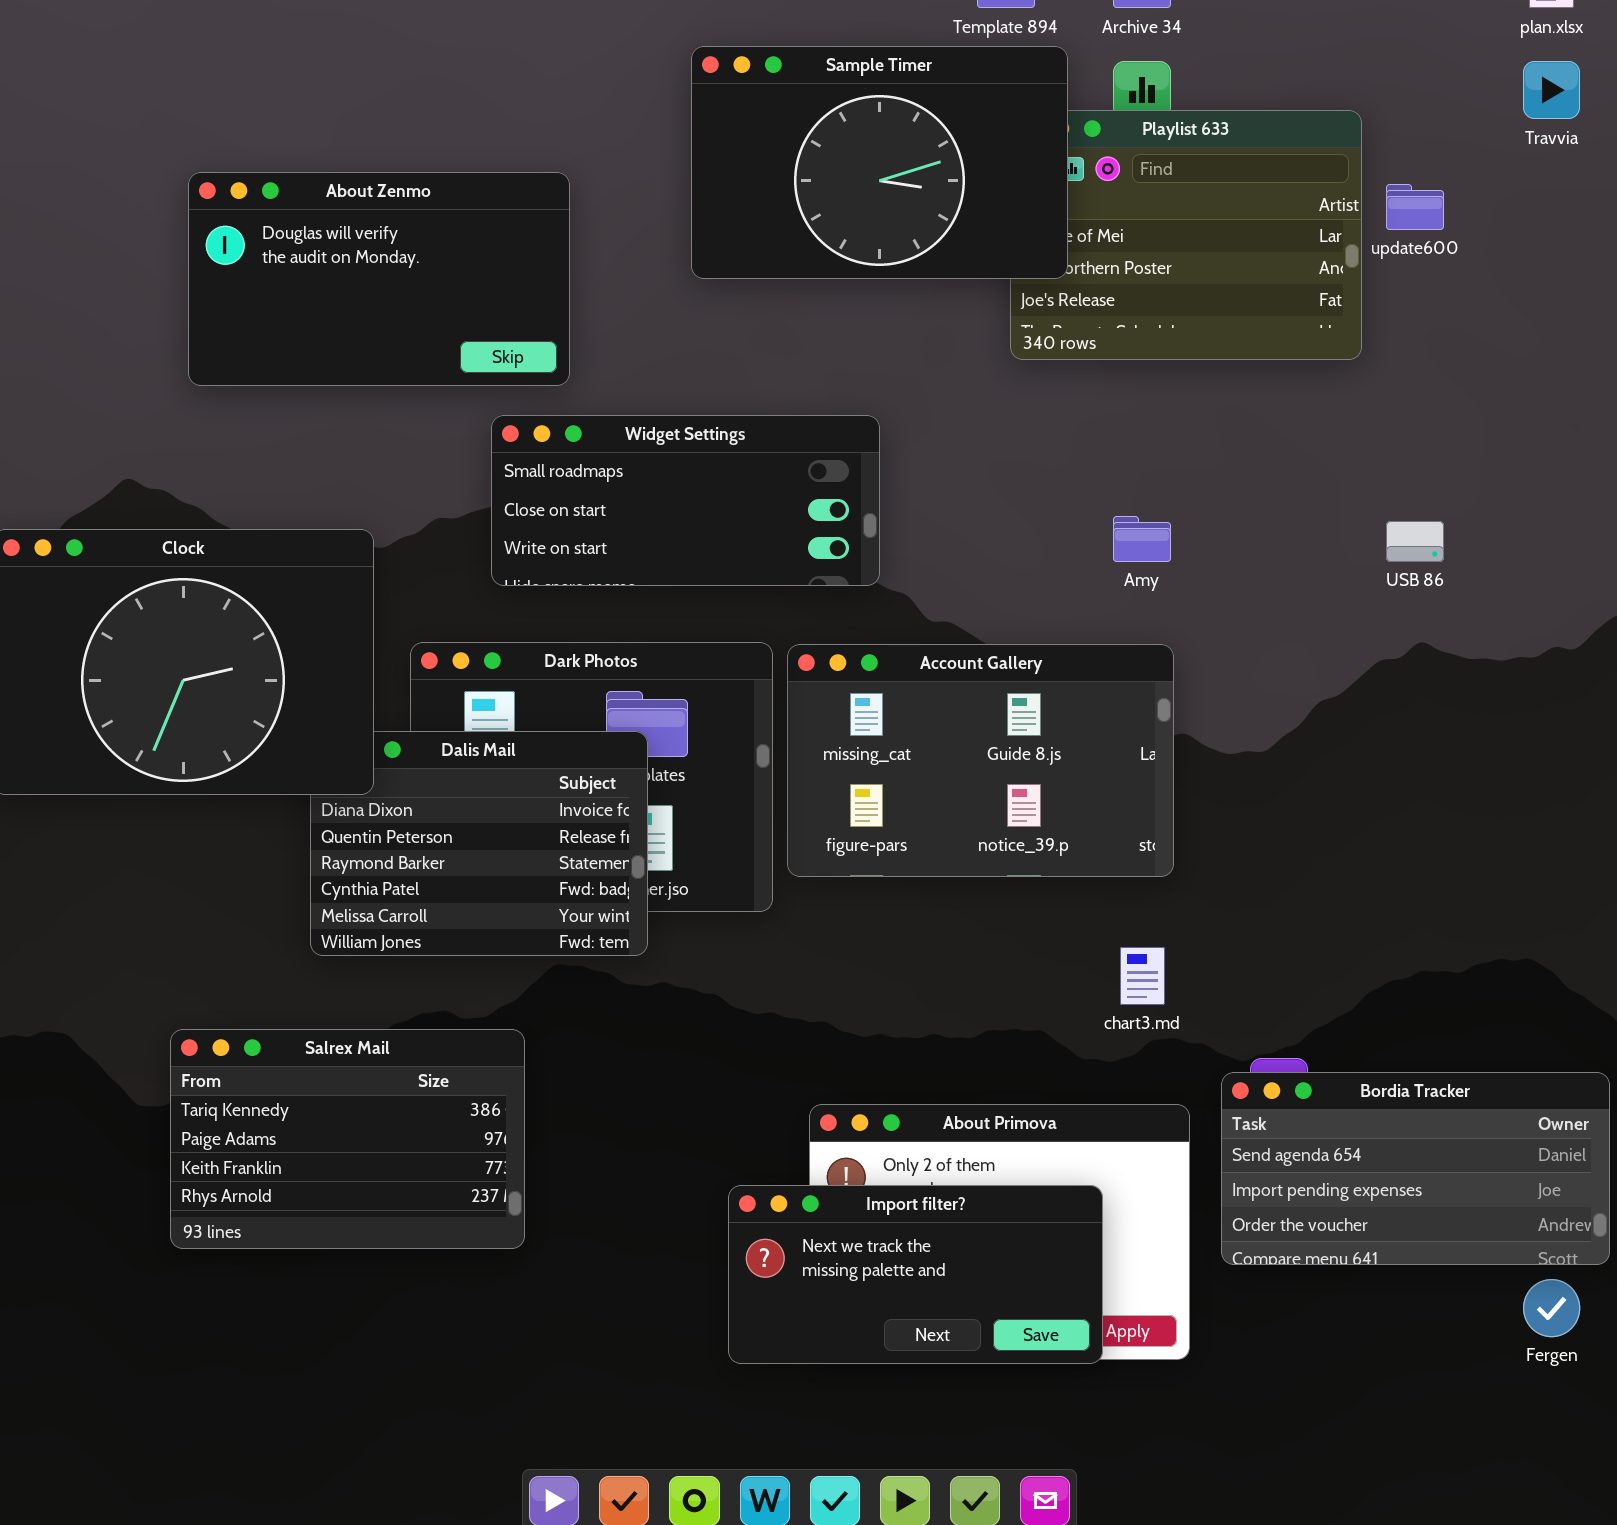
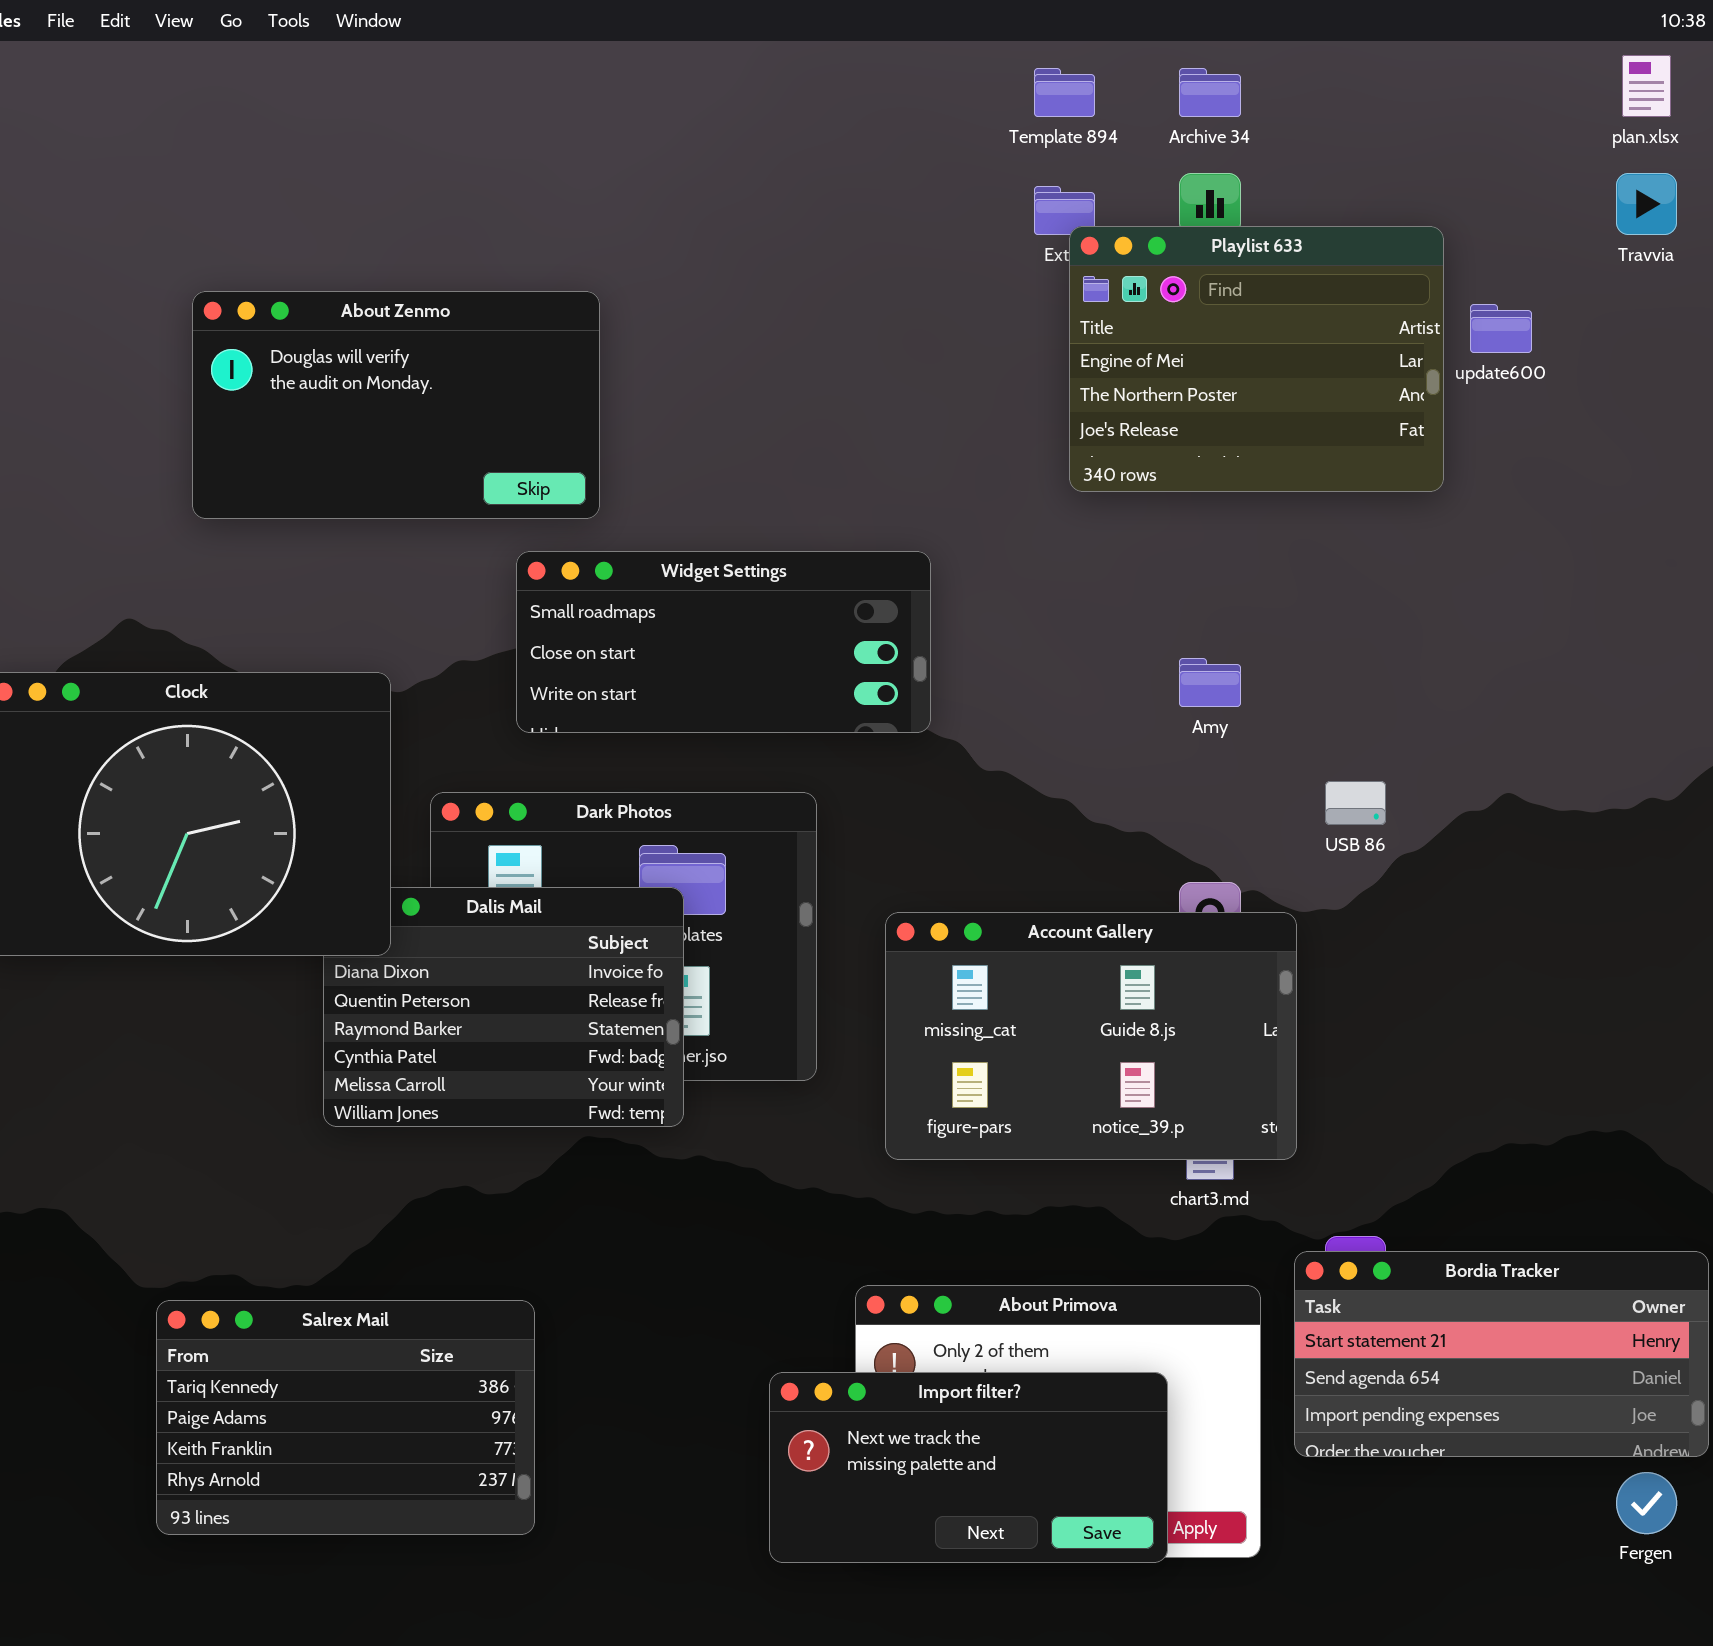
Sample Timer: [691,46,1068,279] -> none, closed
USB 86: [1386,521,1444,562] -> [1325,781,1386,825], moved
Account Gallery: [787,644,1174,877] -> [885,912,1297,1160], moved
Salrex Mail: [170,1029,525,1249] -> [156,1300,535,1535], moved
Bordia Tracker: [1221,1072,1610,1265] -> [1294,1251,1709,1457], scrolled up 1 row

